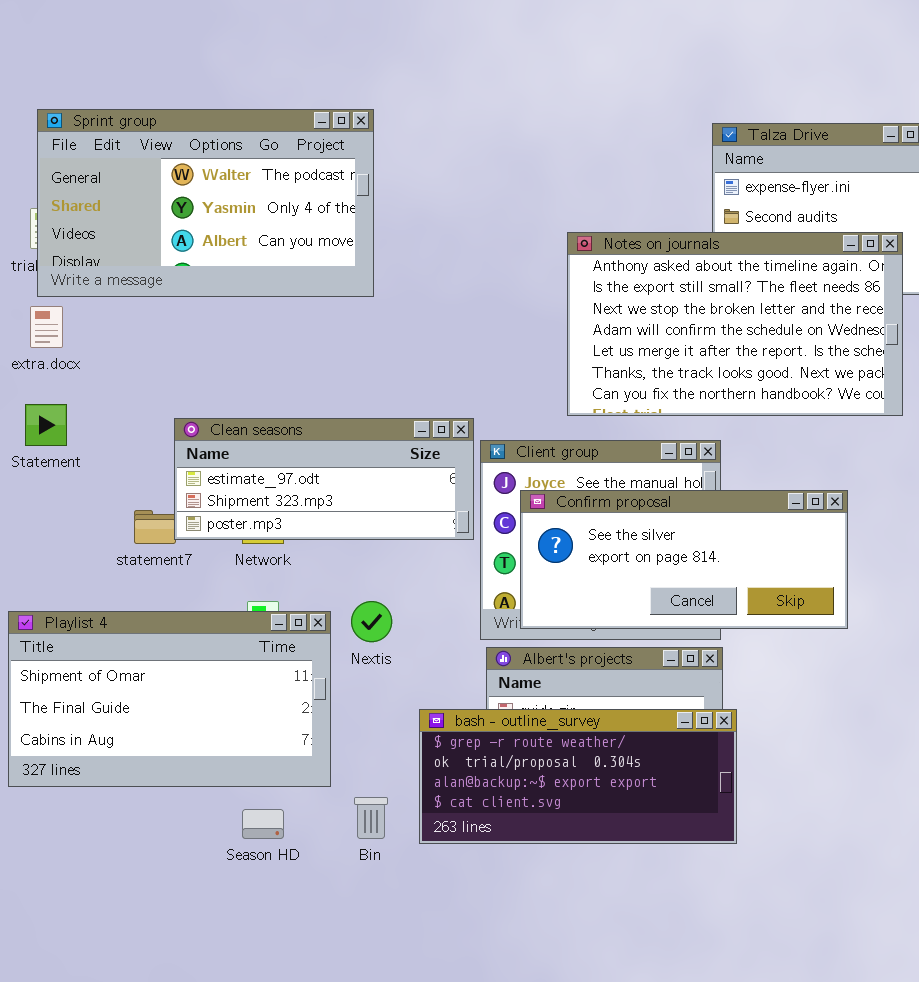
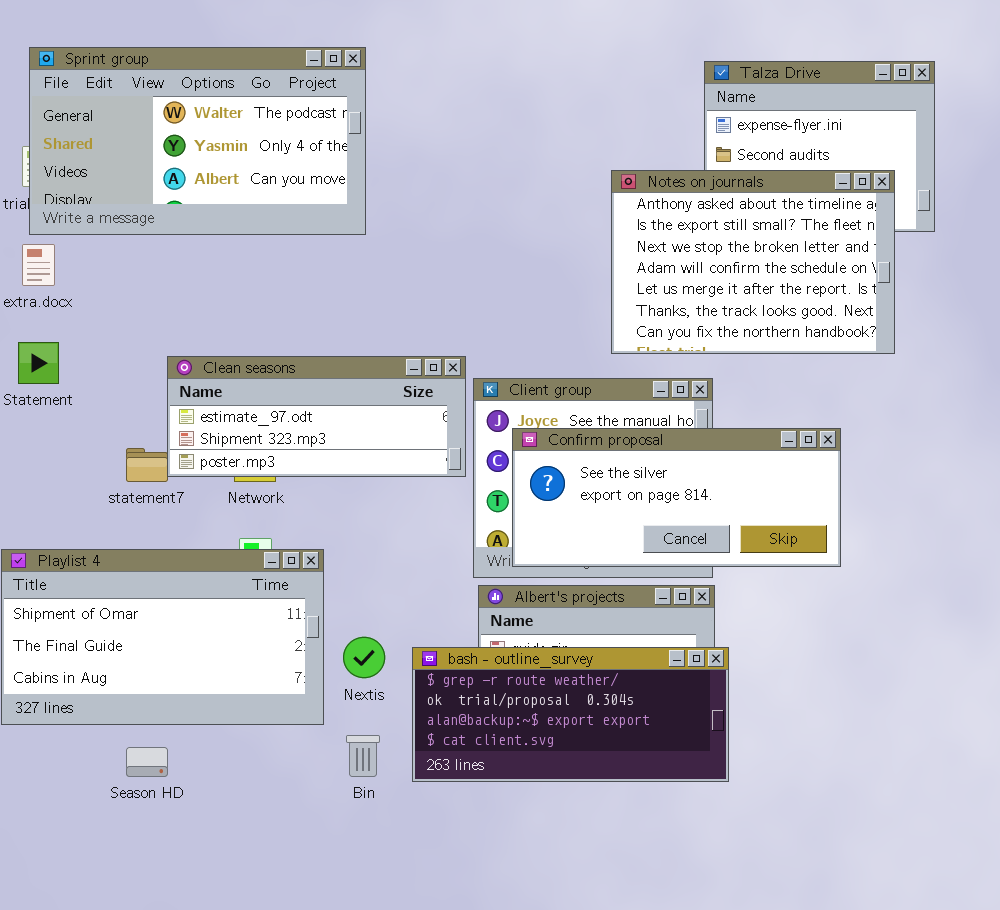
Notes on journals: [567,232,903,416] -> [611,170,895,354], resized
Nextis: [351,601,392,642] -> [343,637,385,678], moved
Season HD: [242,809,284,839] -> [126,747,168,777], moved

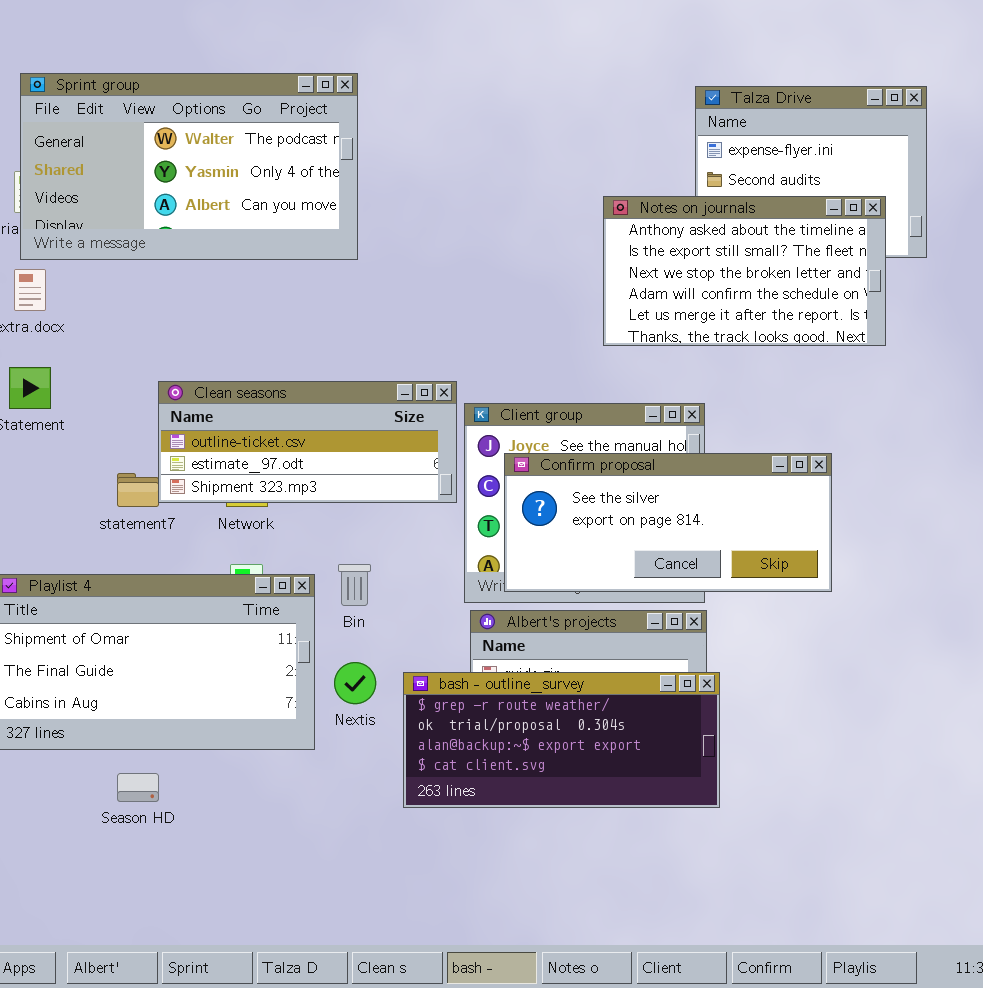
Notes on journals: [611,170,895,354] -> [603,196,886,346], resized
Clean seasons: [167,356,466,477] -> [158,381,457,503], scrolled up 1 row
Bin: [346,735,380,777] -> [338,564,371,606], moved

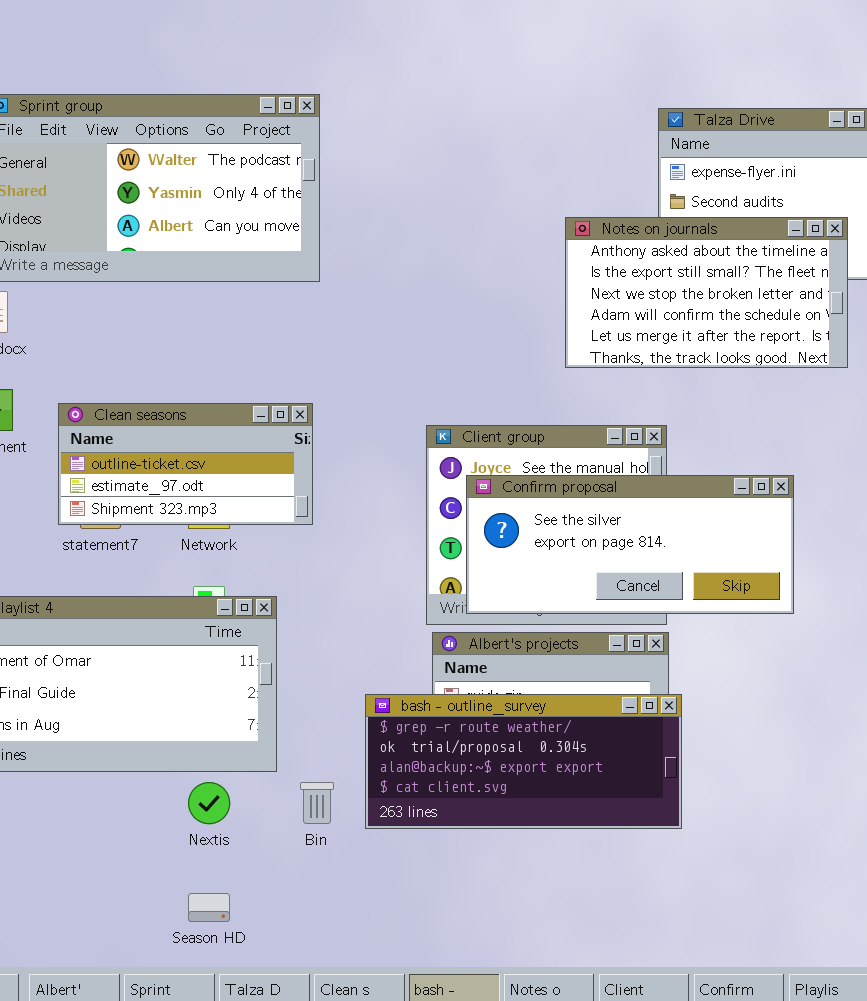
Clean seasons: [158,381,457,503] -> [58,403,313,525], moved, resized
Bin: [338,564,371,606] -> [300,782,334,824], moved
Nextis: [334,662,376,704] -> [188,782,230,824], moved
Season HD: [117,773,159,802] -> [188,893,230,922], moved

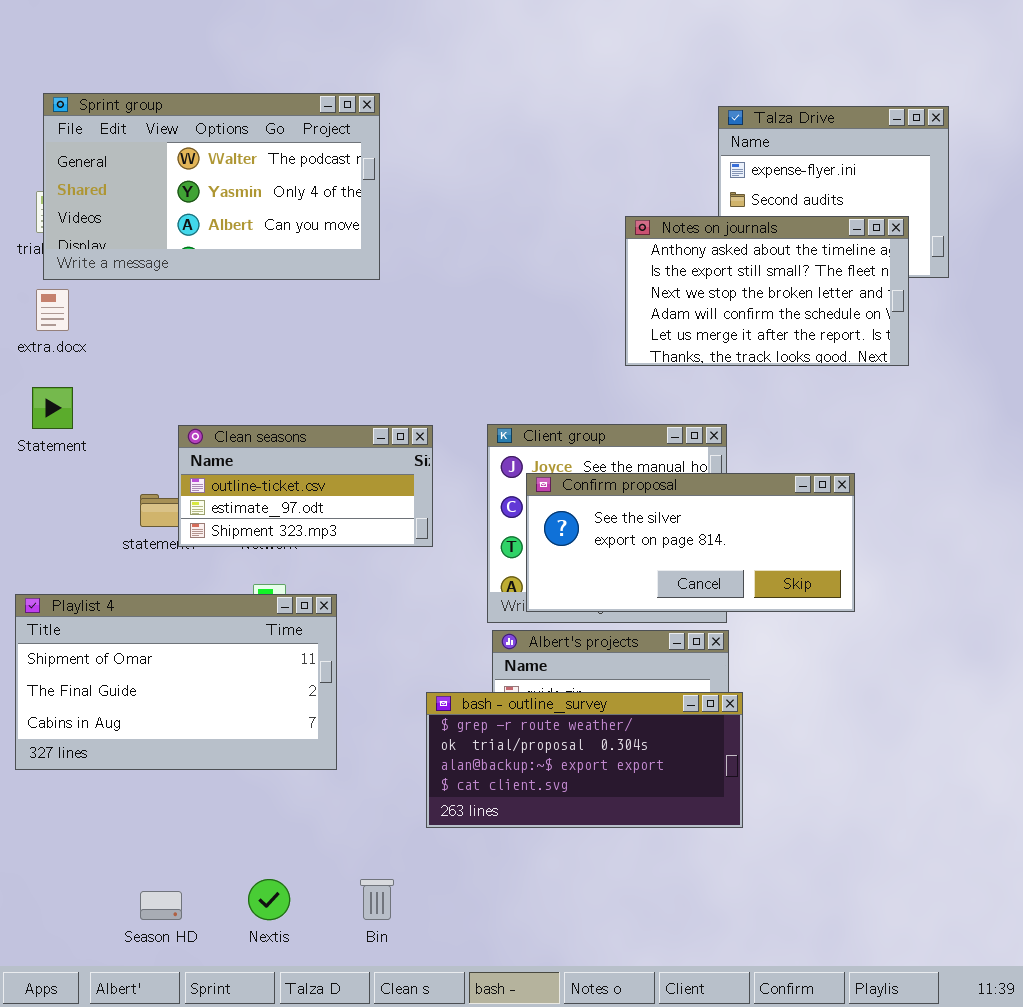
Clean seasons: [58,403,313,525] -> [178,425,433,547], moved
Nextis: [188,782,230,824] -> [248,879,290,920], moved
Bin: [300,782,334,824] -> [360,879,394,920], moved
Season HD: [188,893,230,922] -> [140,891,182,920], moved

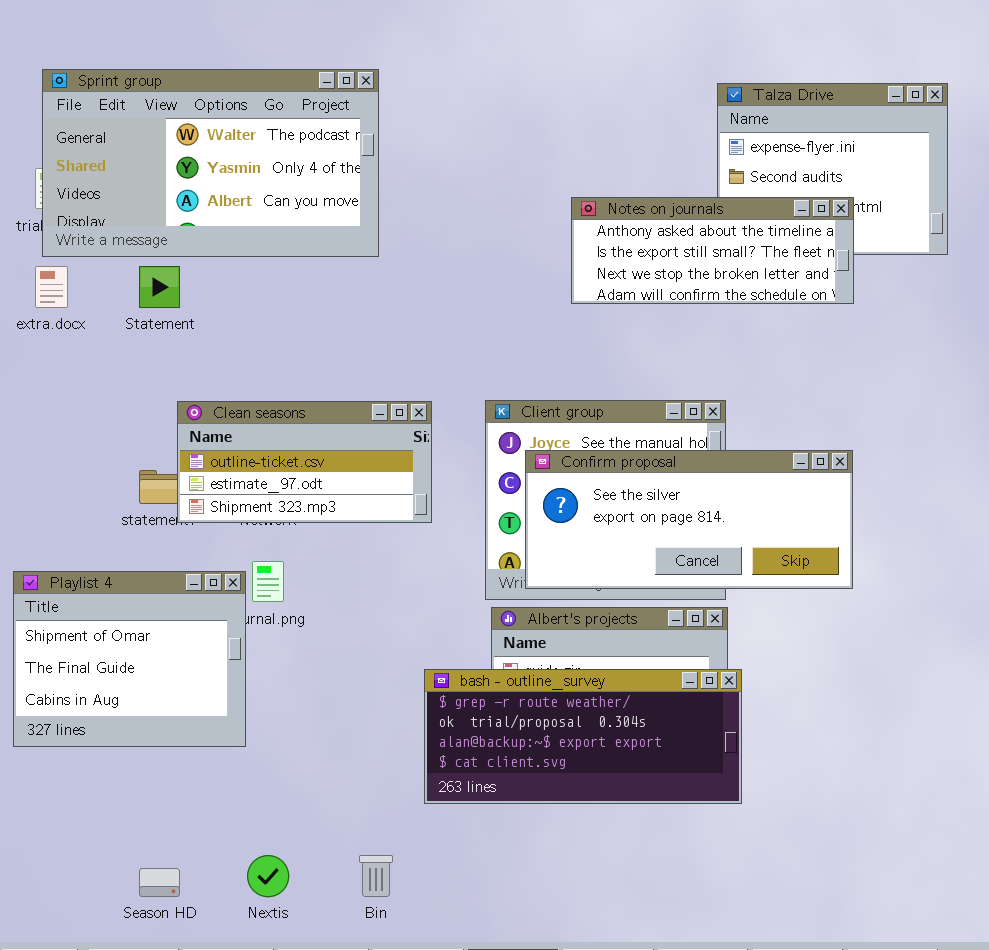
Notes on journals: [625,216,909,366] -> [571,197,854,304], moved, resized
Statement: [32,387,73,429] -> [139,266,180,308], moved
Playlist 4: [15,594,337,770] -> [13,571,246,747], resized

